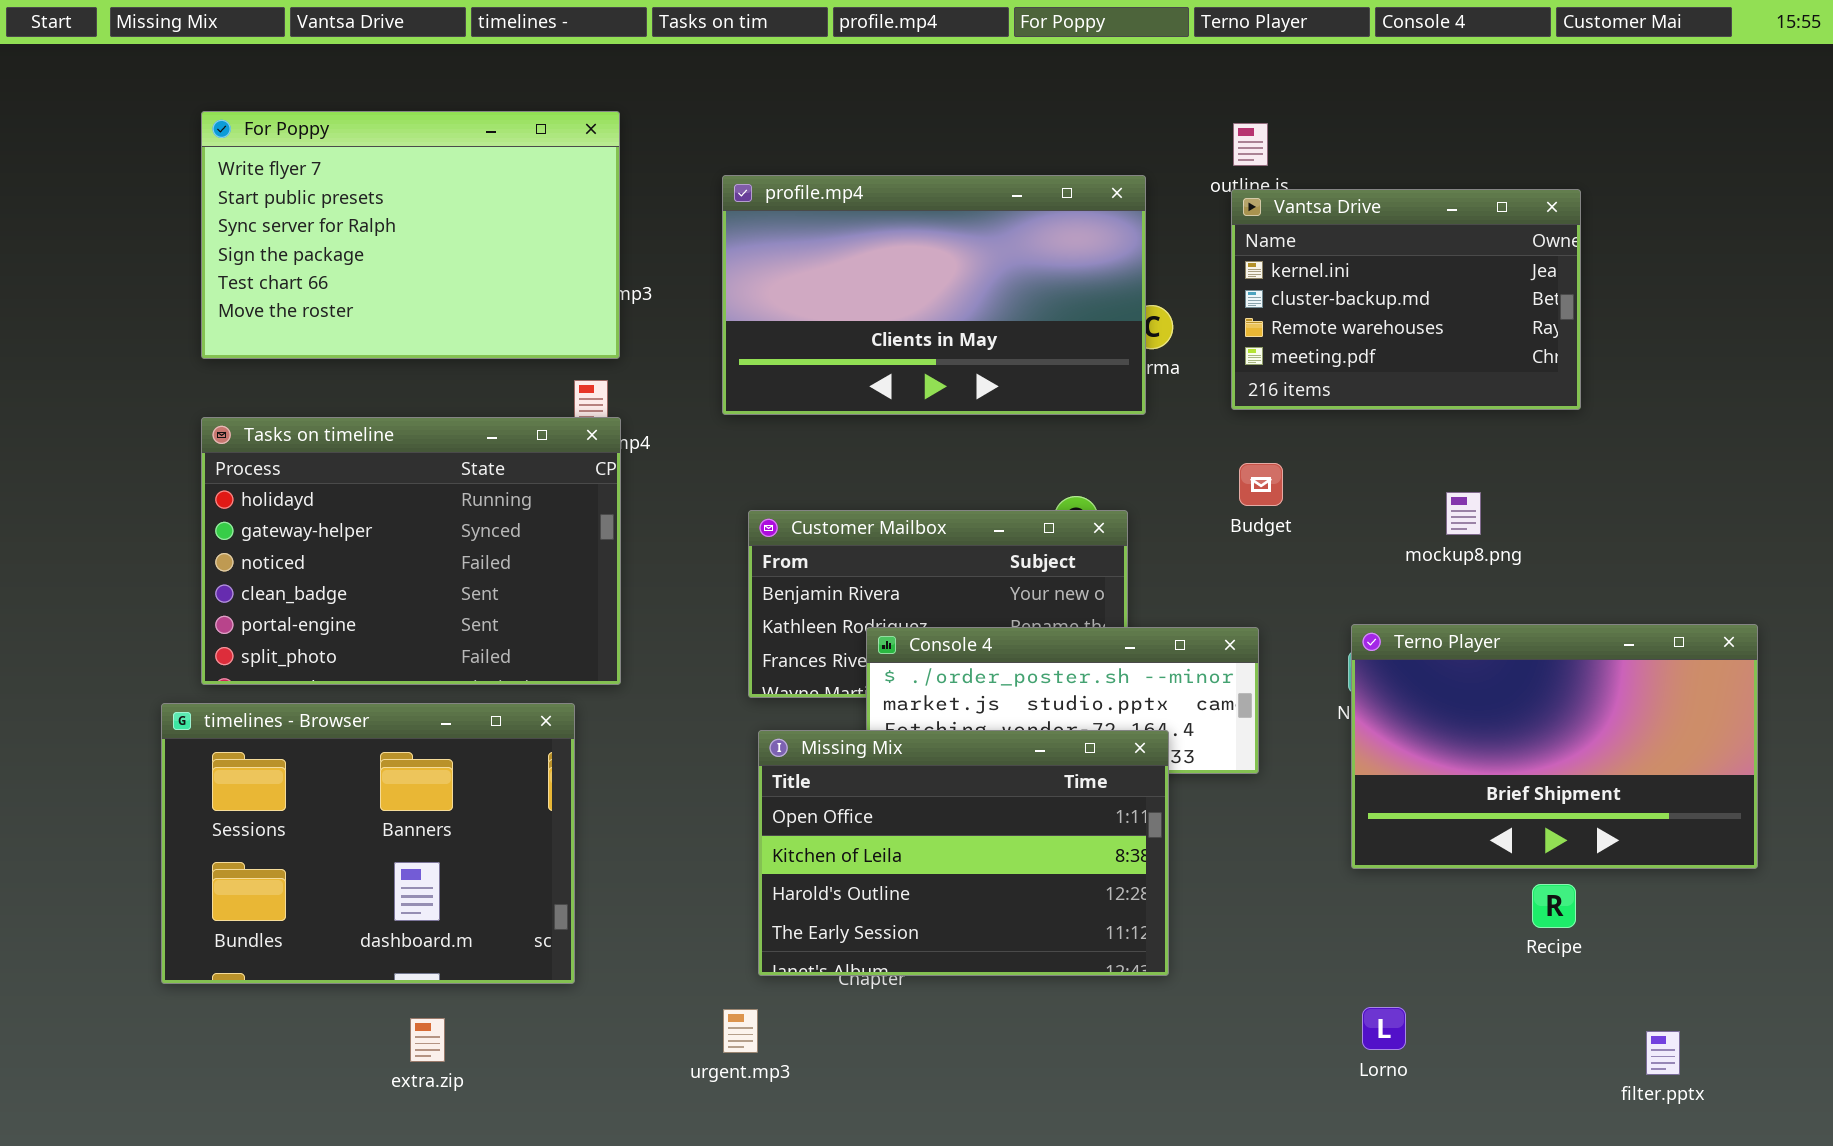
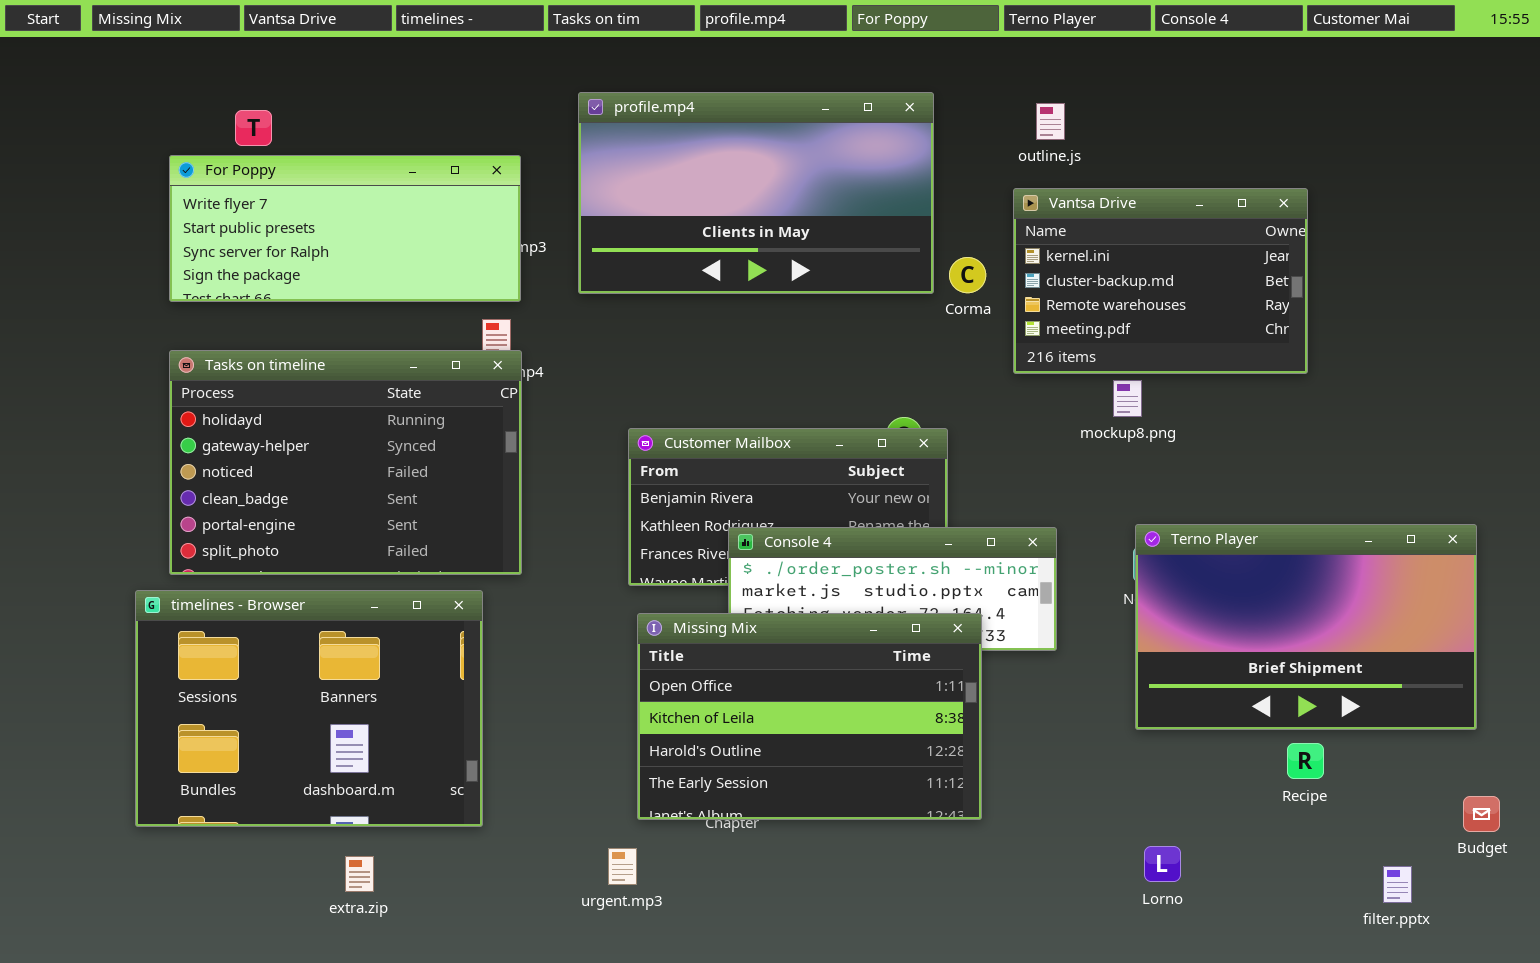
For Poppy: [201,111,620,359] -> [169,155,521,302], resized
profile.mp4: [722,175,1146,415] -> [578,92,934,294], moved
Vantsa Drive: [1231,189,1581,410] -> [1013,188,1308,374], moved
Budget: [1239,463,1283,506] -> [1463,796,1500,832], moved
mockup8.png: [1446,492,1481,535] -> [1113,380,1142,417], moved

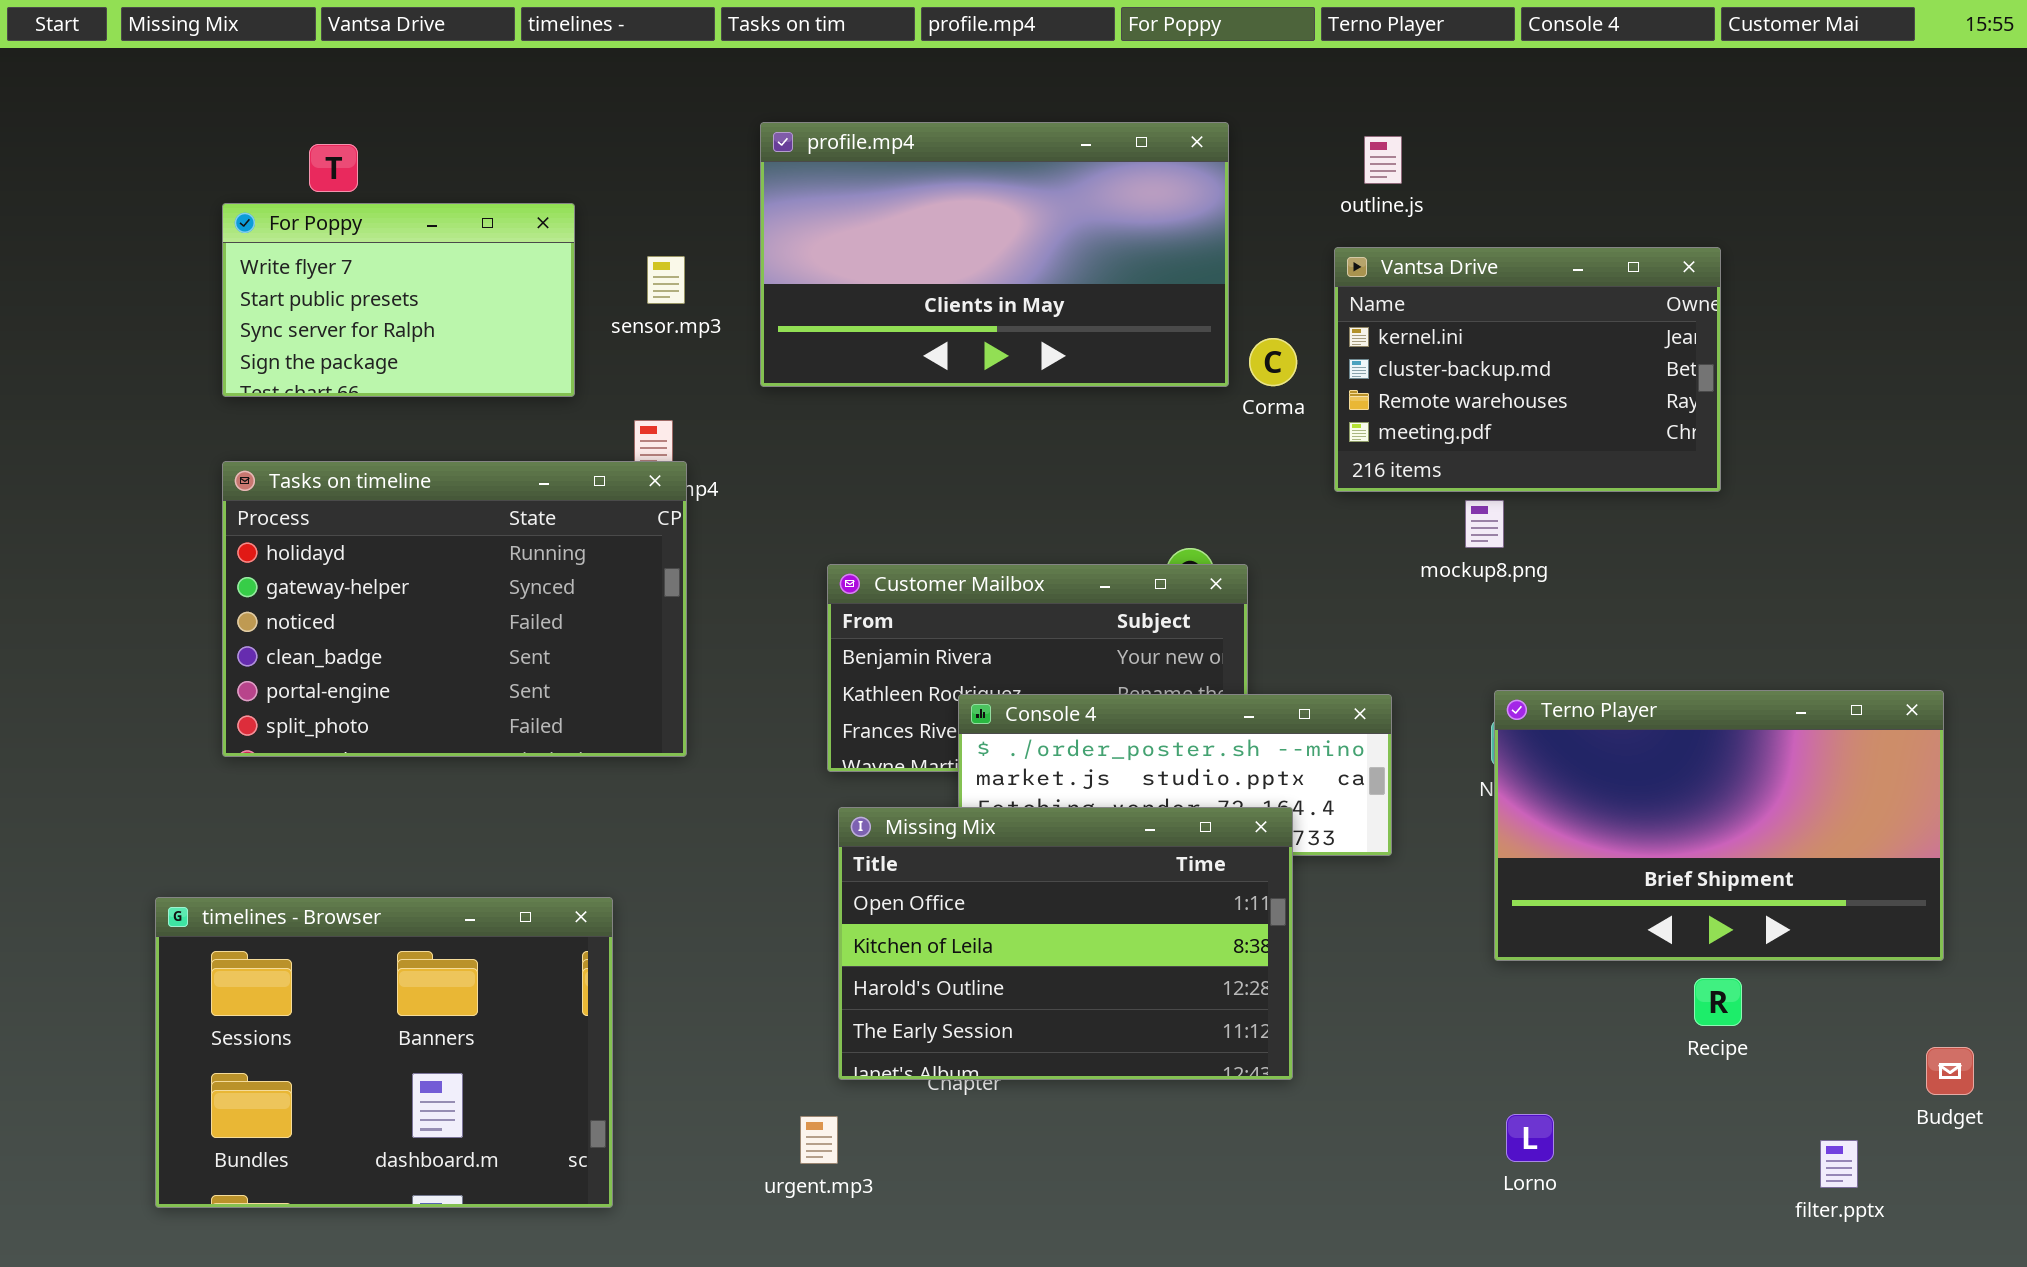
For Poppy: [169,155,521,302] -> [222,203,575,397], resized
timelines - Browser: [135,590,483,827] -> [155,897,613,1208], moved

